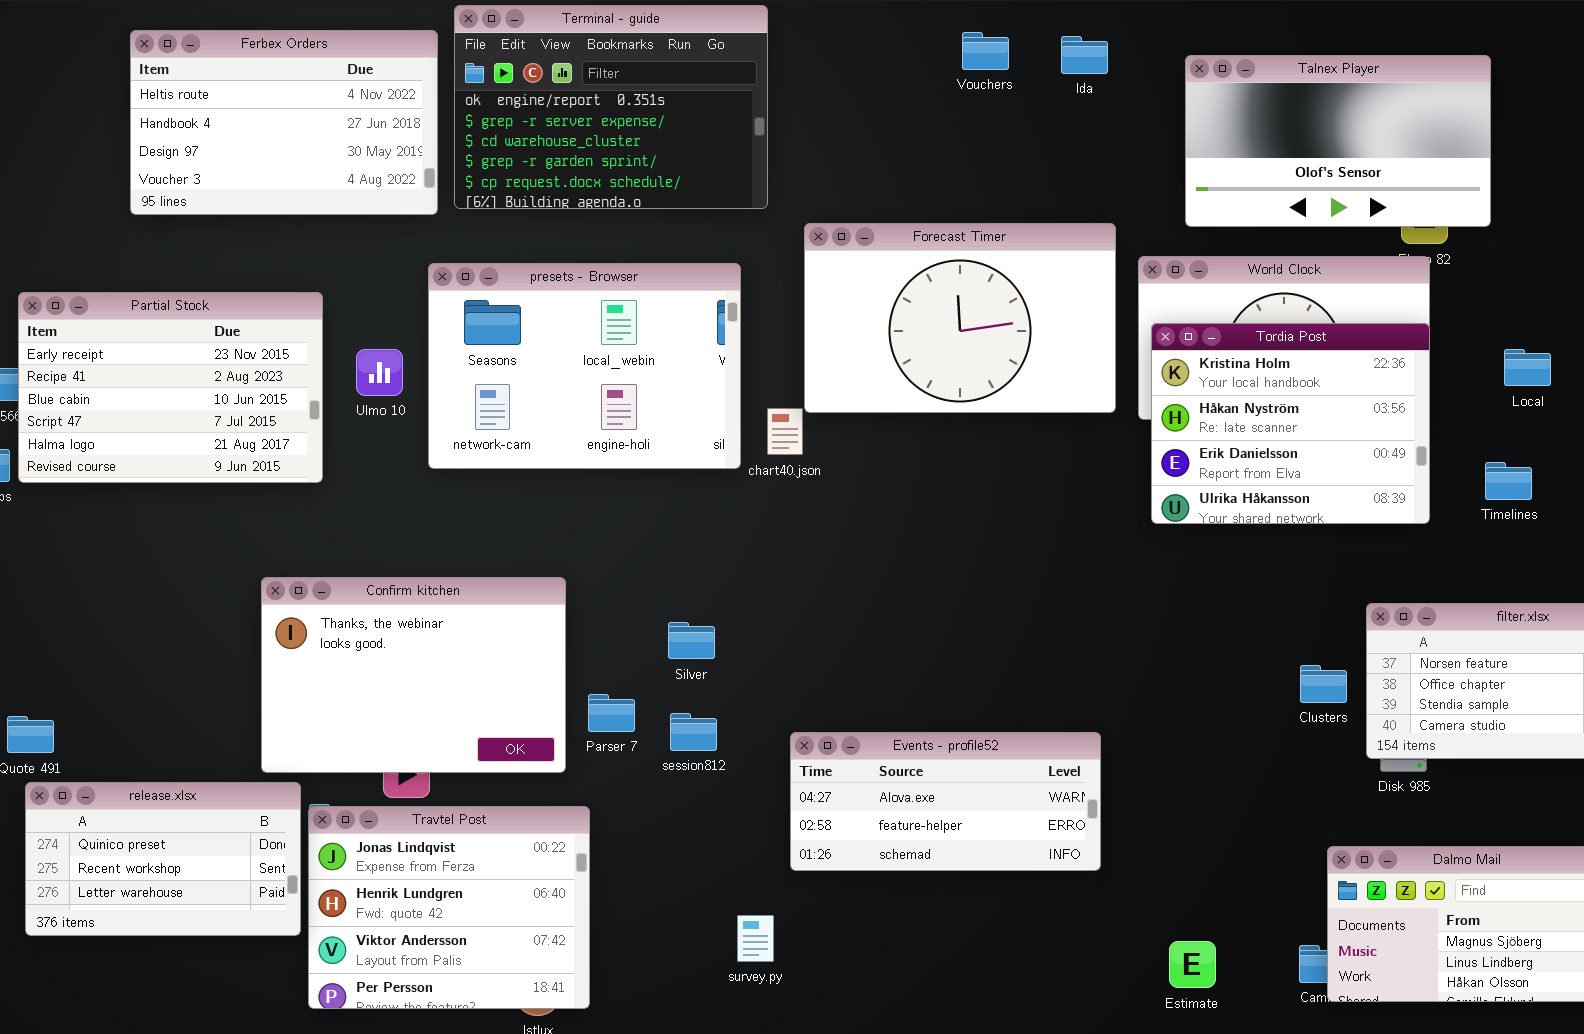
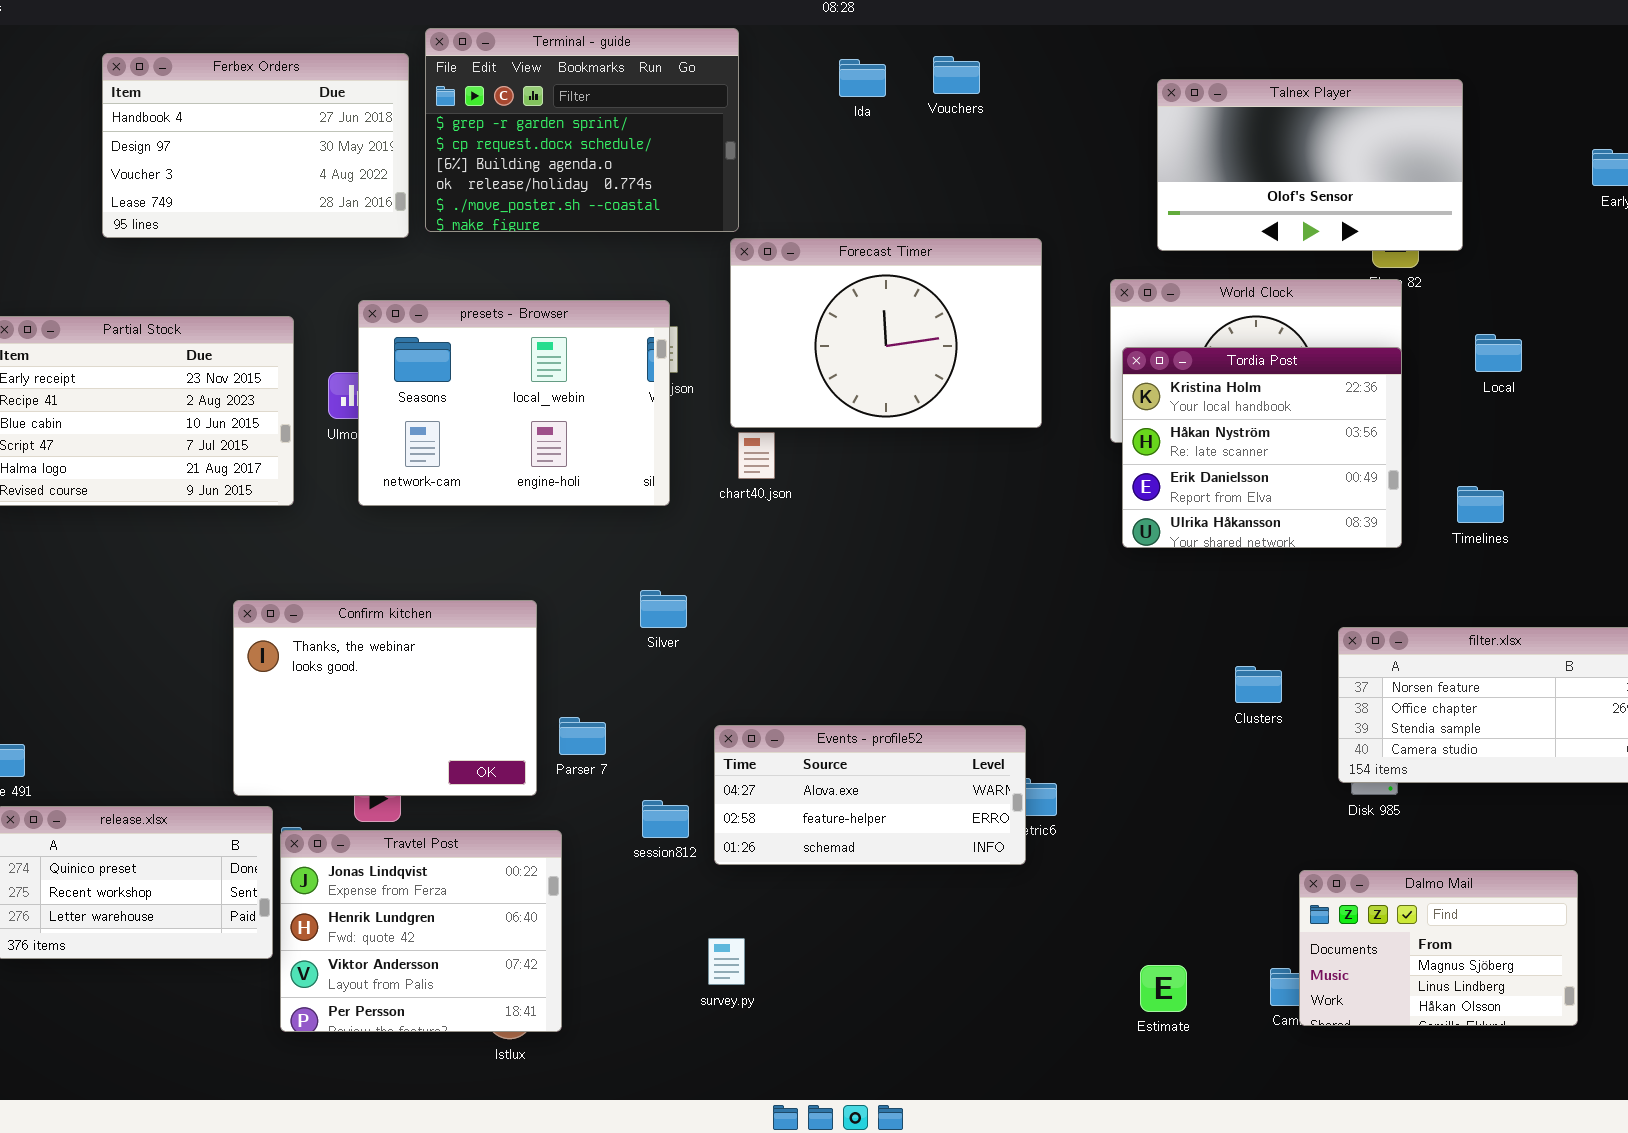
Terminal - guide: [454,5,768,209] -> [425,28,739,232], scrolled down 3 rows
Ferbex Orders: [130,30,438,215] -> [102,53,409,238], scrolled down 1 row
Ida: [1061,36,1108,74] -> [839,59,886,97], moved
Forecast Timer: [804,223,1116,413] -> [730,238,1042,428], moved
presets - Browser: [428,263,741,469] -> [358,300,670,506], moved
Local: [1504,349,1551,386] -> [1475,334,1522,372], moved
Silver: [668,622,715,659] -> [640,590,687,628], moved
Clusters: [1300,665,1347,703] -> [1235,666,1282,703], moved
session812: [670,713,717,751] -> [642,800,689,838], moved
Events - profile52: [790,732,1101,871] -> [714,725,1026,865], moved

